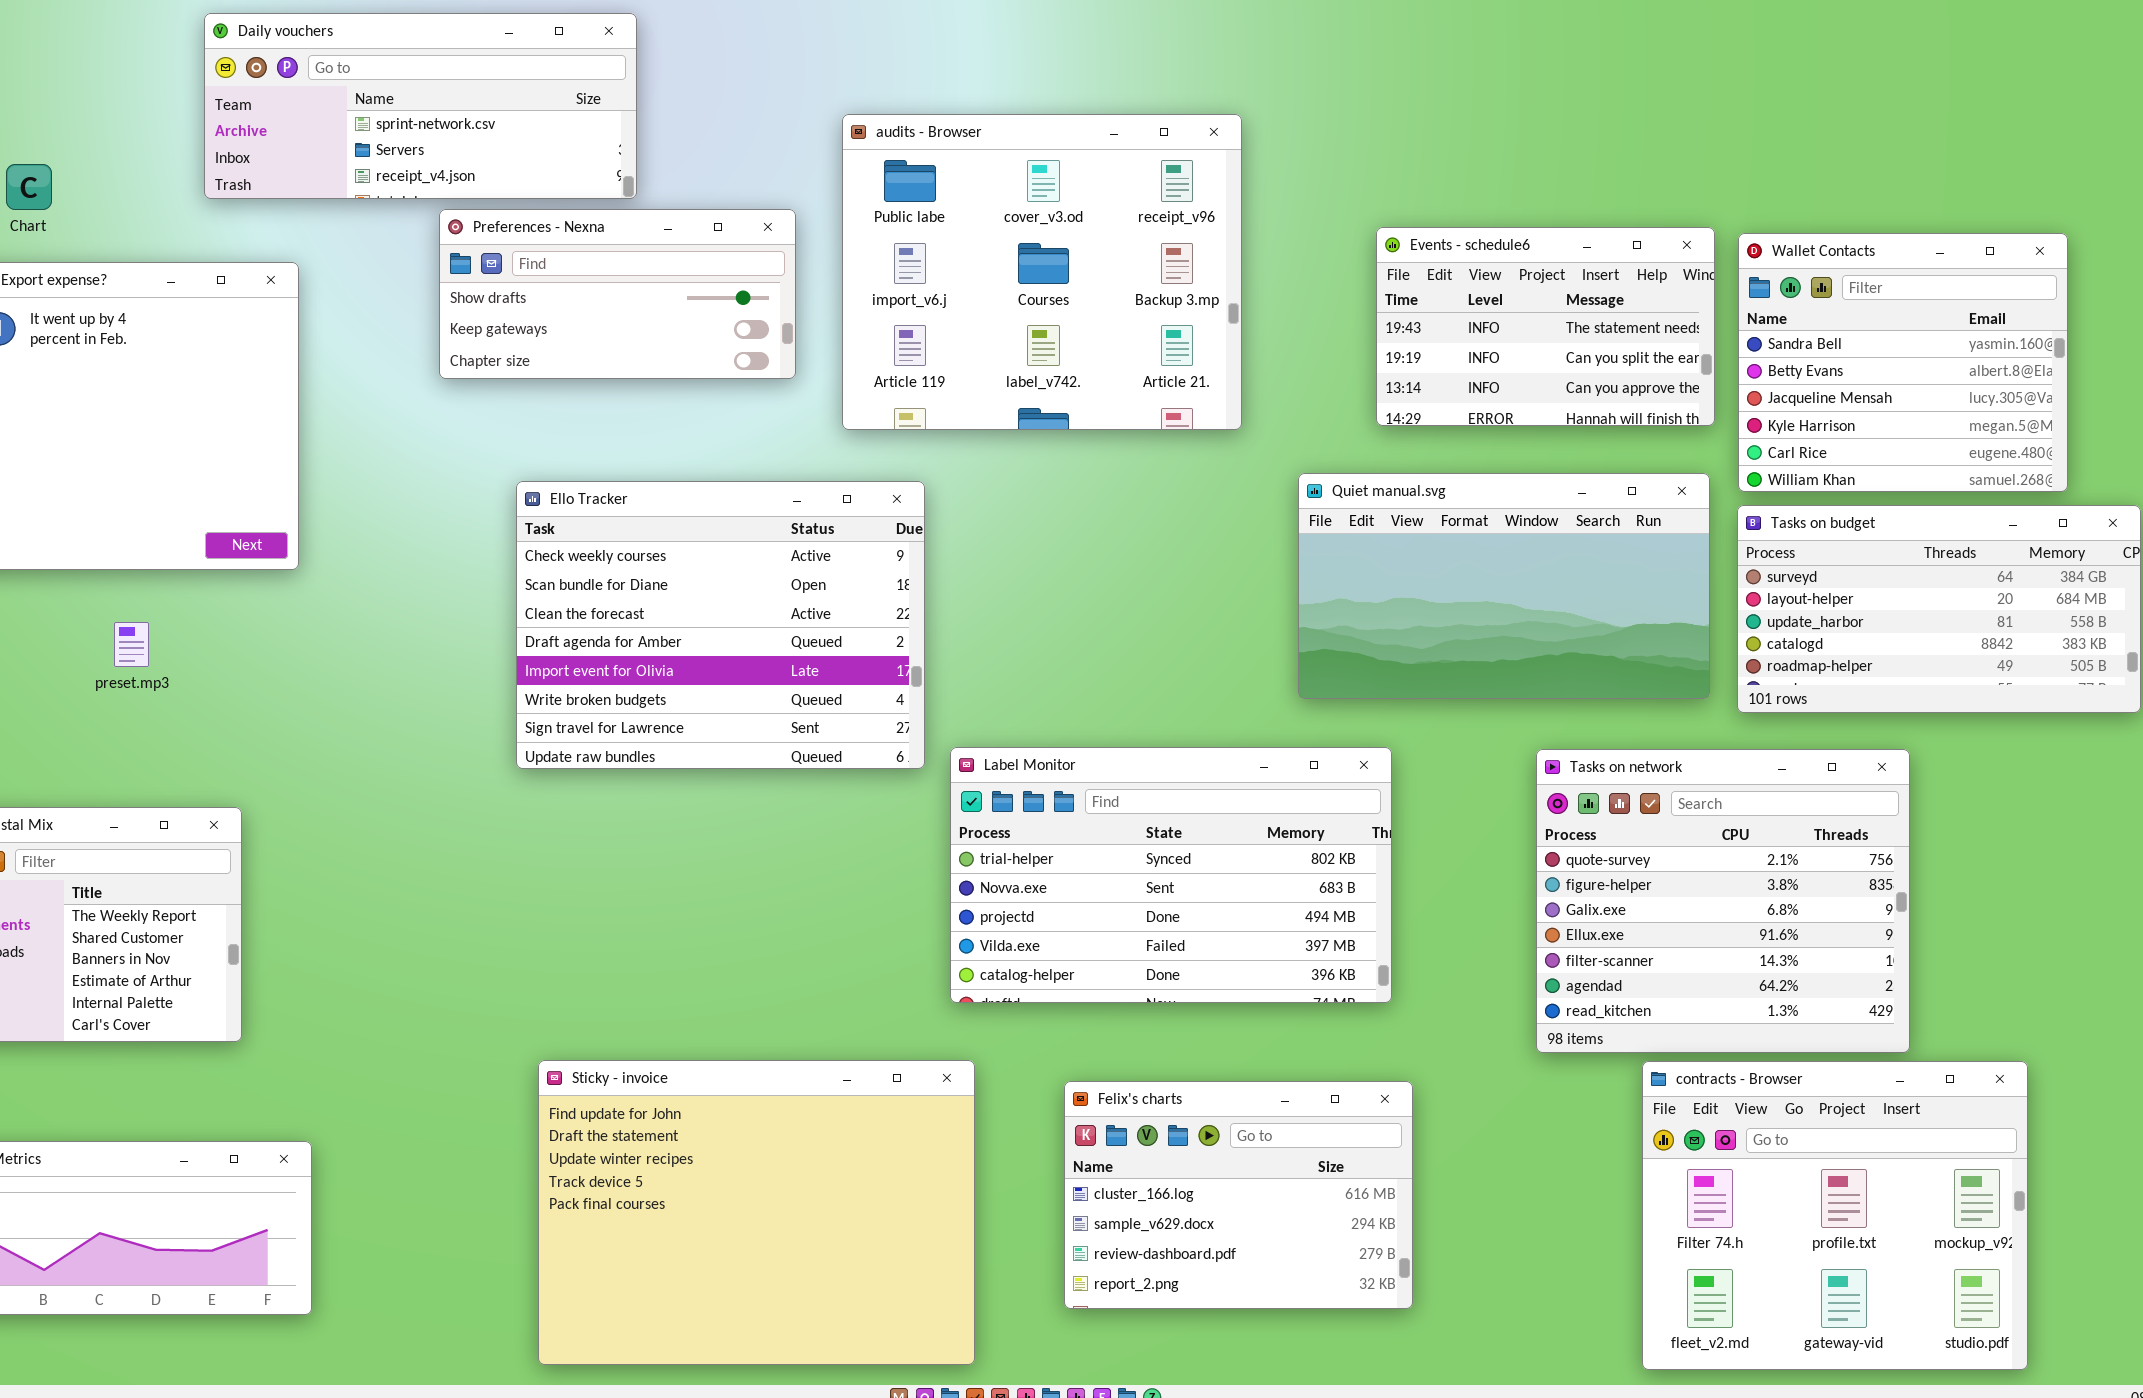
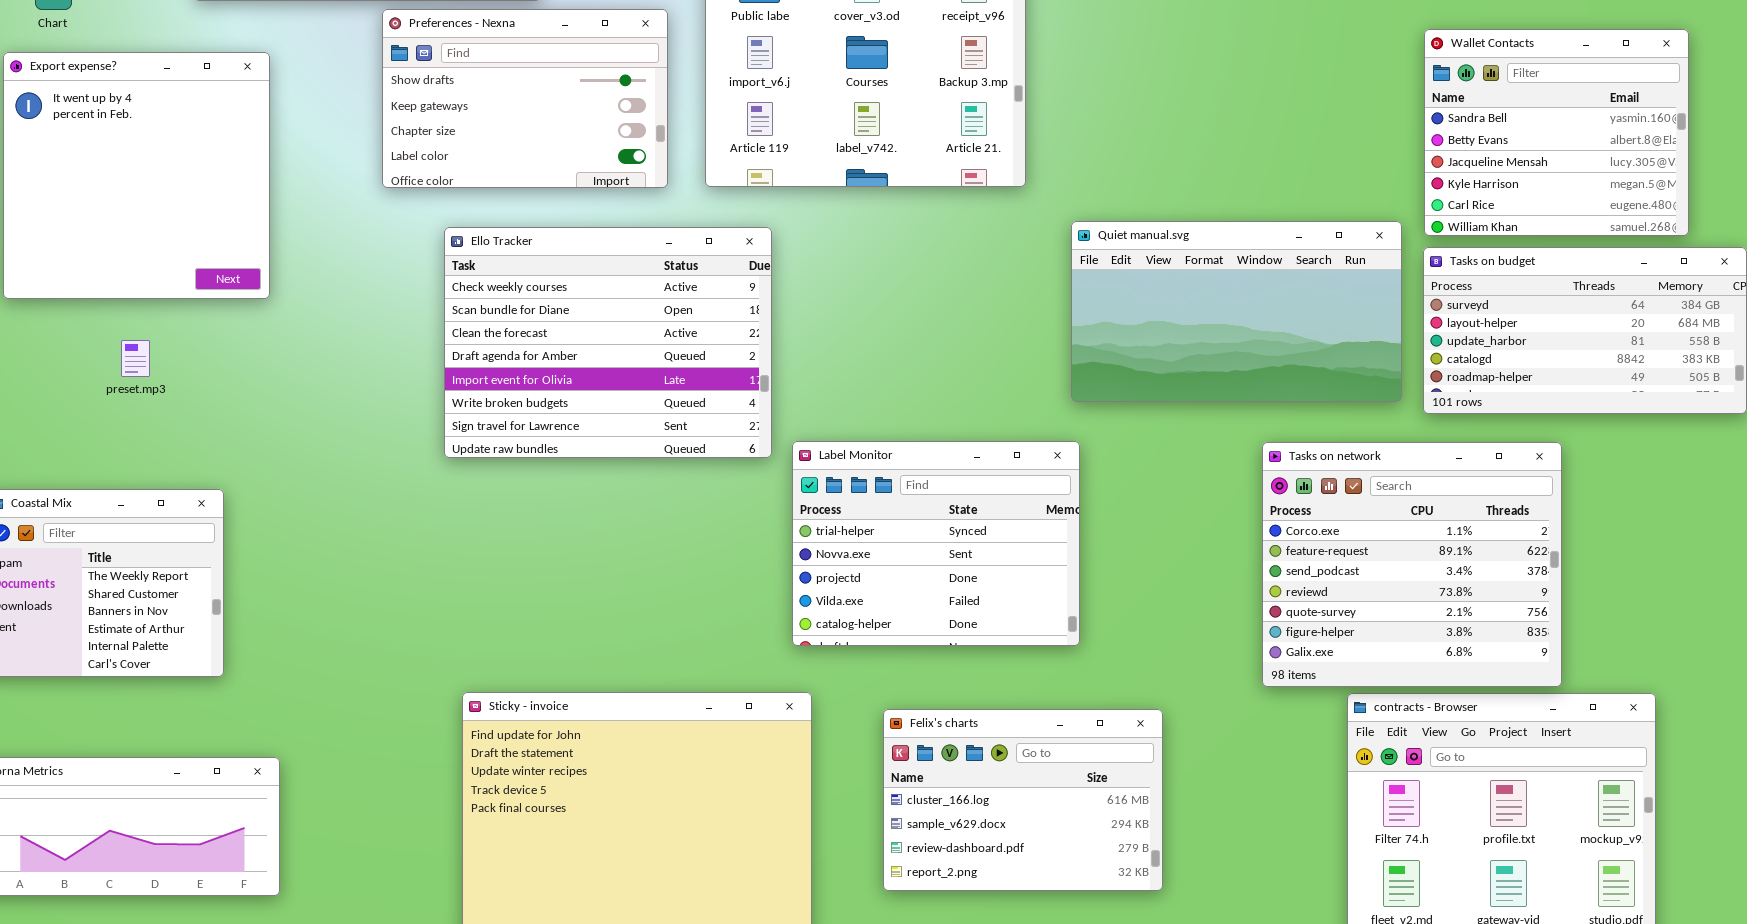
Preferences - Nexna: [439,209,796,379] -> [382,9,668,188], resized
Events - schedule6: [1376,227,1715,426] -> none, closed
Label Monitor: [950,747,1392,1003] -> [792,441,1080,646], resized
Tasks on network: [1536,749,1910,1053] -> [1262,442,1562,687], scrolled up 4 rows

